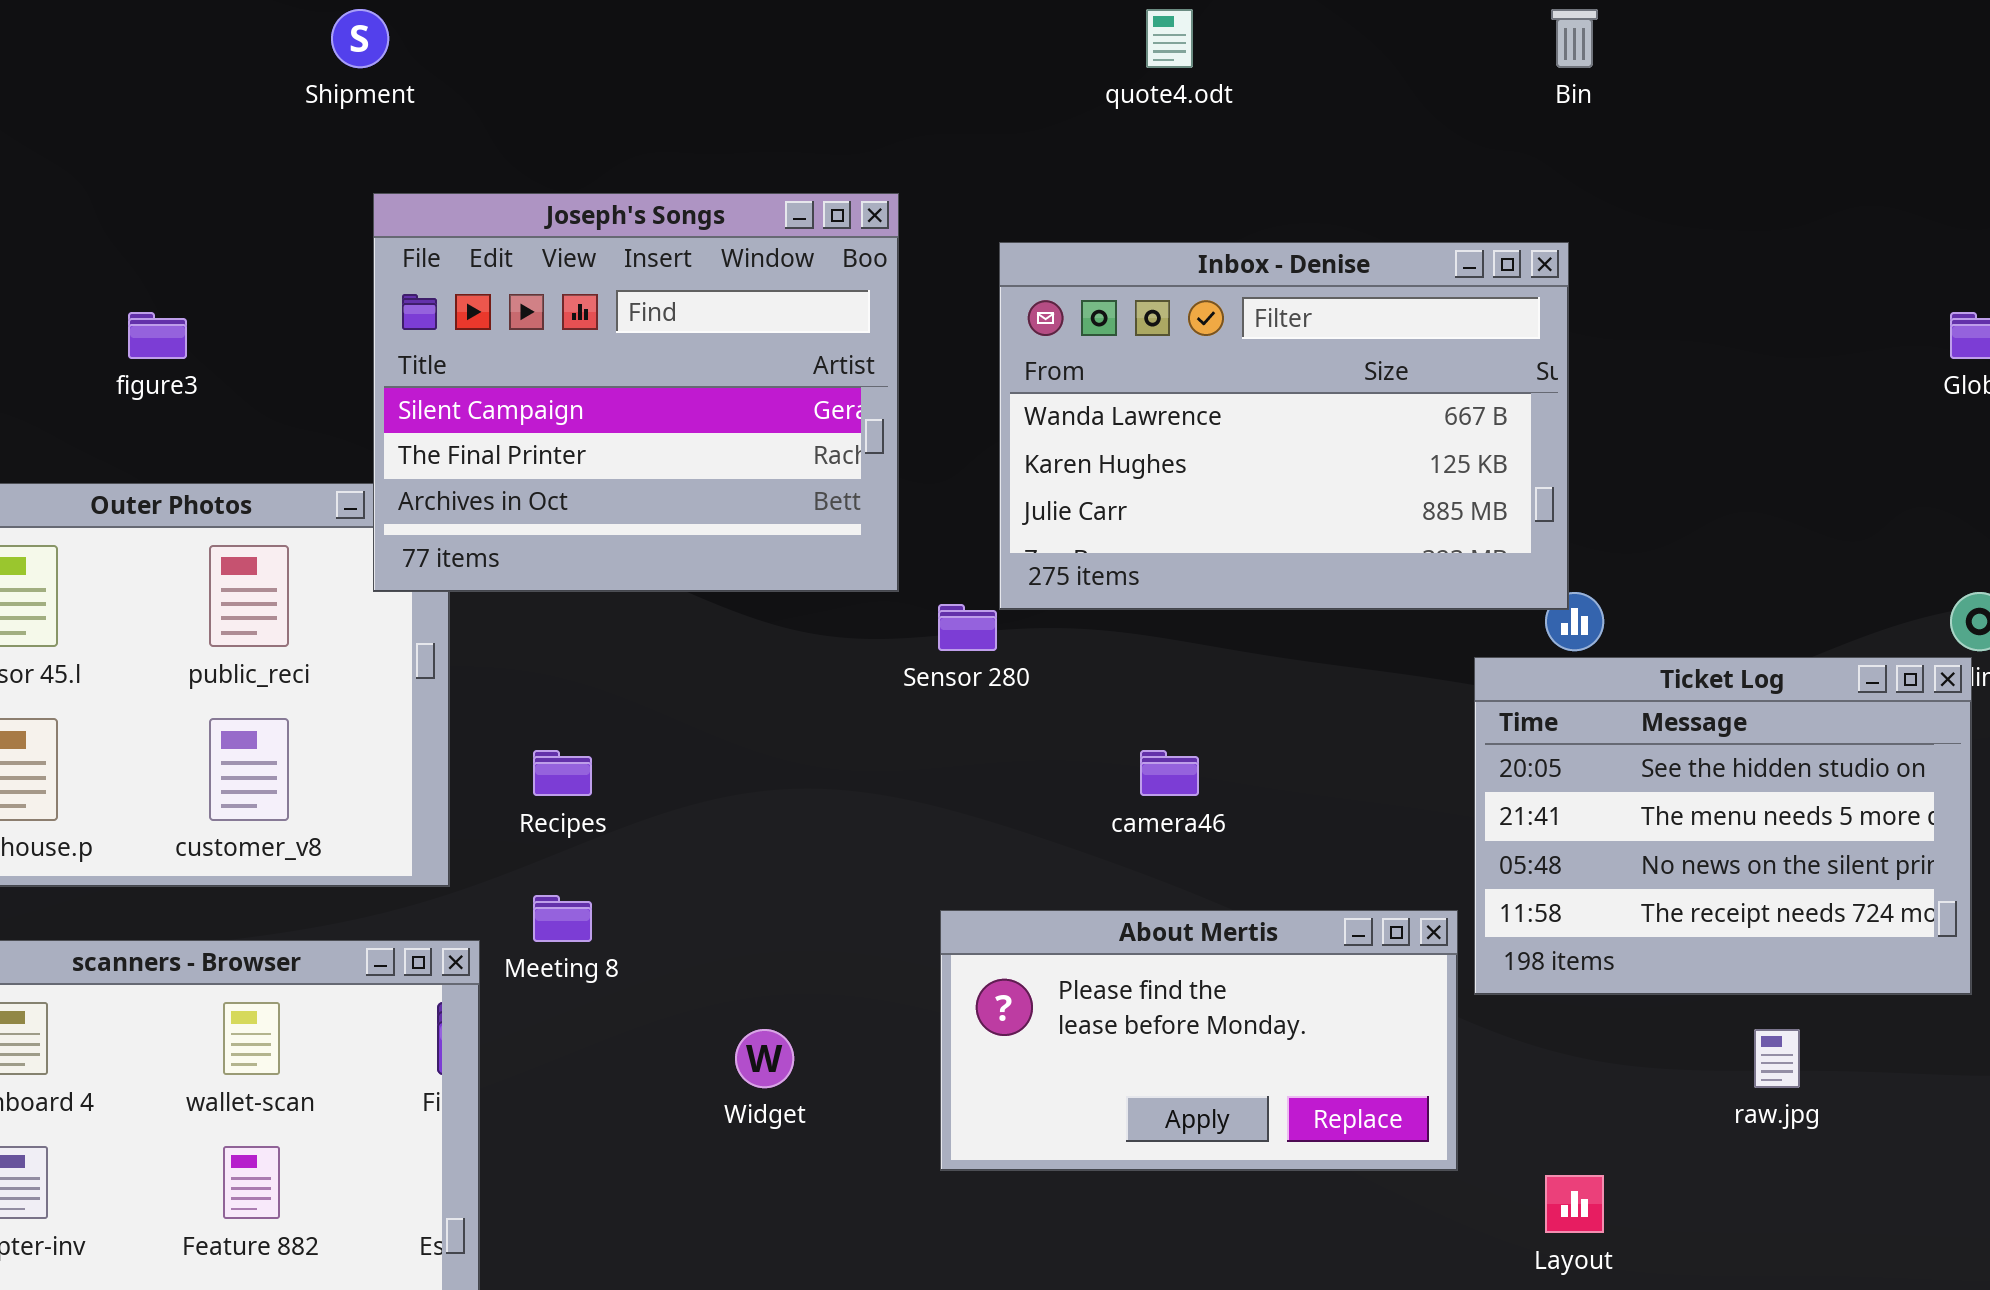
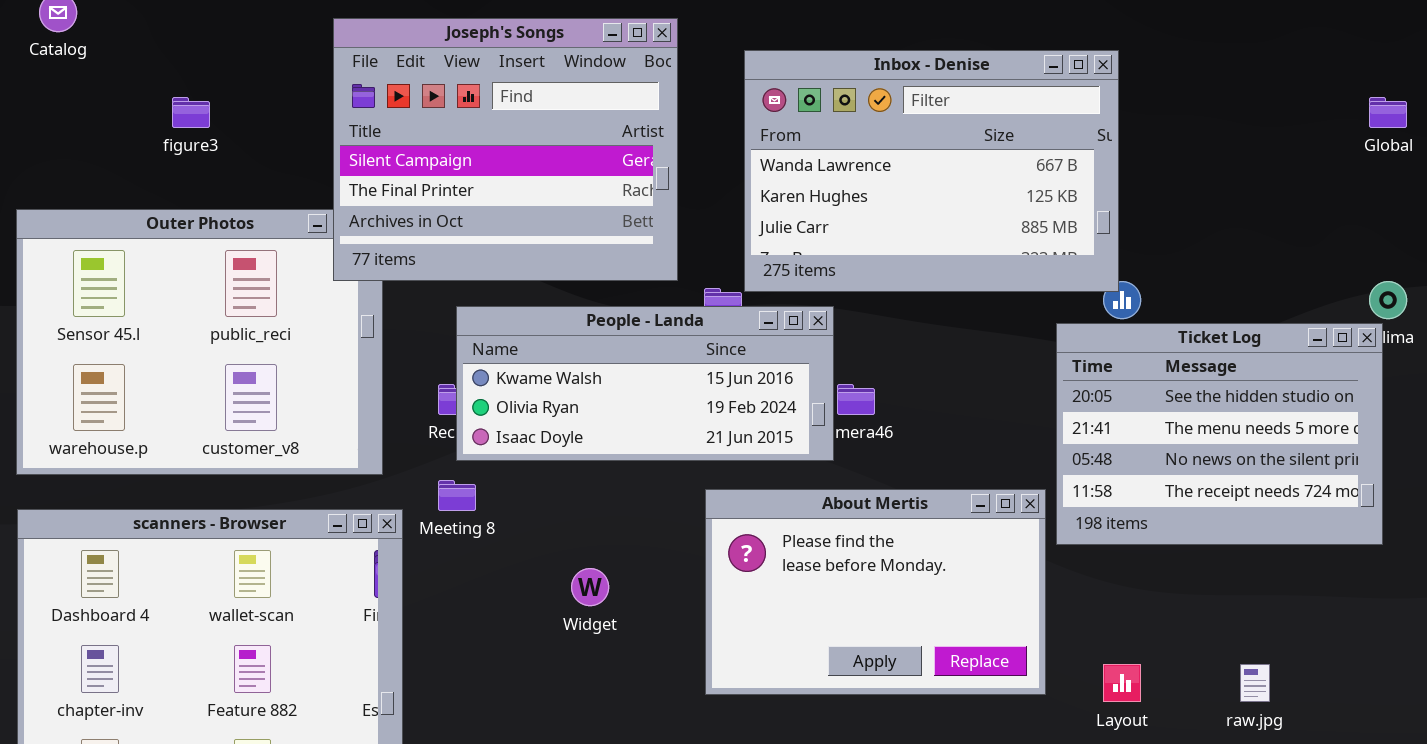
People - Landa: none -> [456,306,834,461], opened
About Mertis: [940,910,1458,1171] -> [705,489,1046,695], resized
raw.jpg: [1754,1029,1800,1088] -> [1240,664,1270,702], moved

